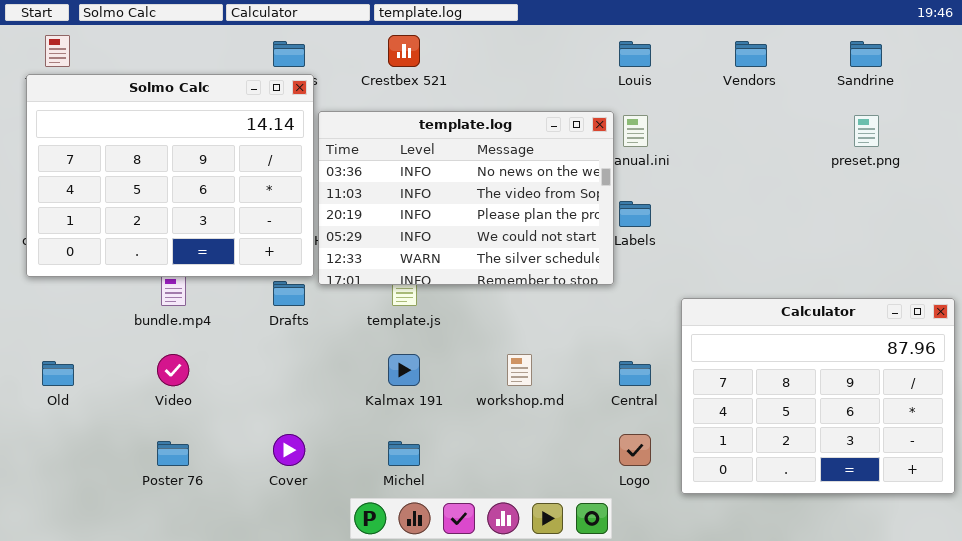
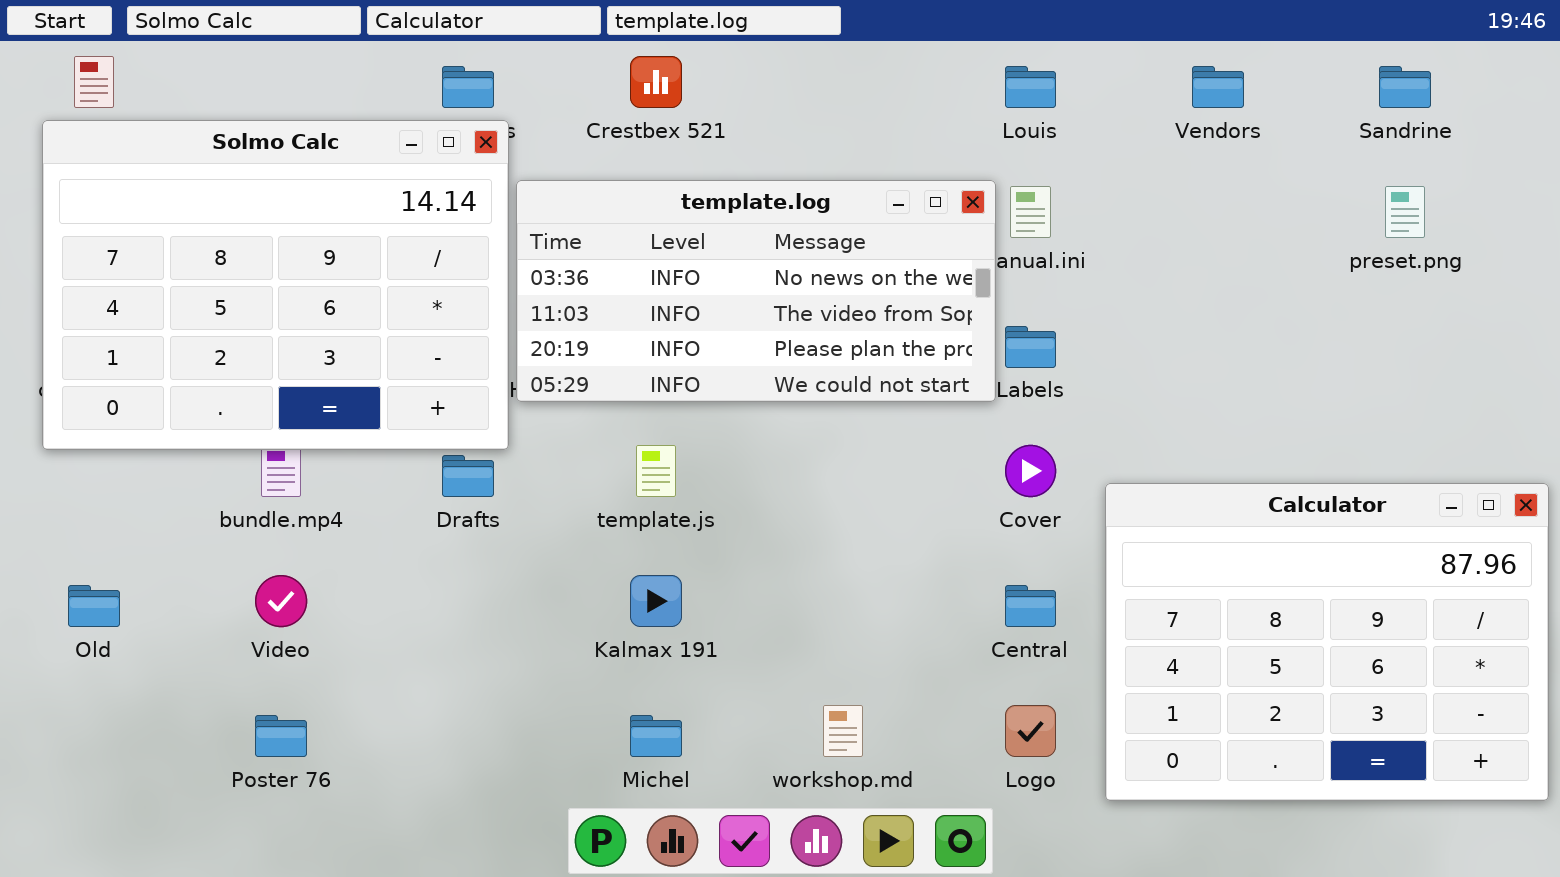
template.log: [318,111,614,285] -> [516,180,996,402], resized
workshop.md: [507,354,532,386] -> [823,705,863,757], moved
Cover: [273,434,305,466] -> [1005,445,1056,497], moved

